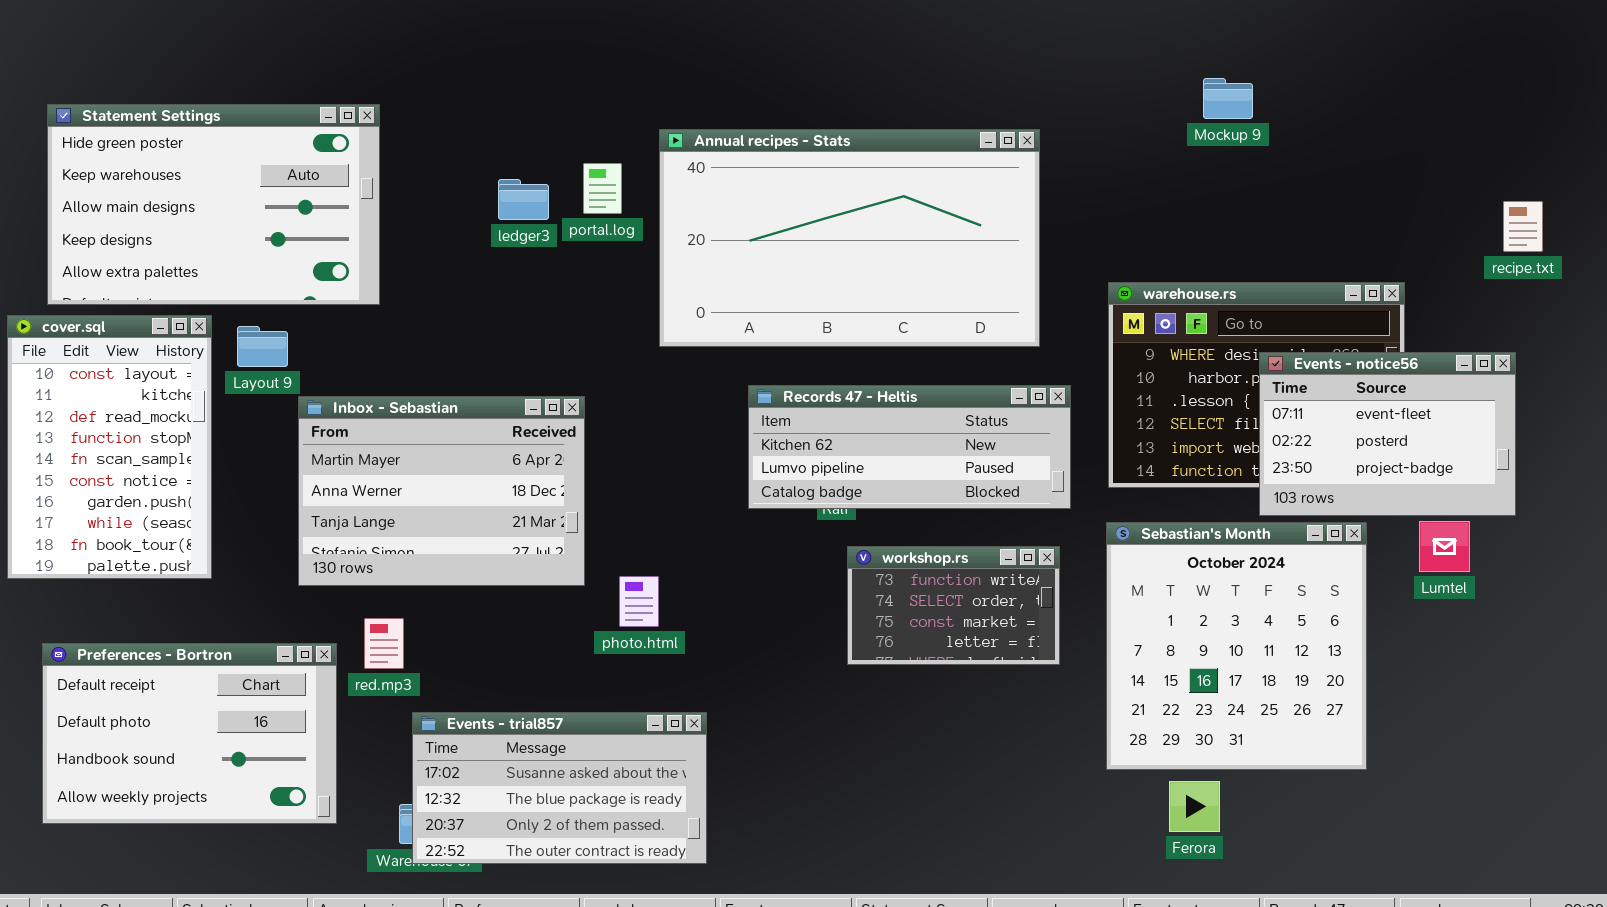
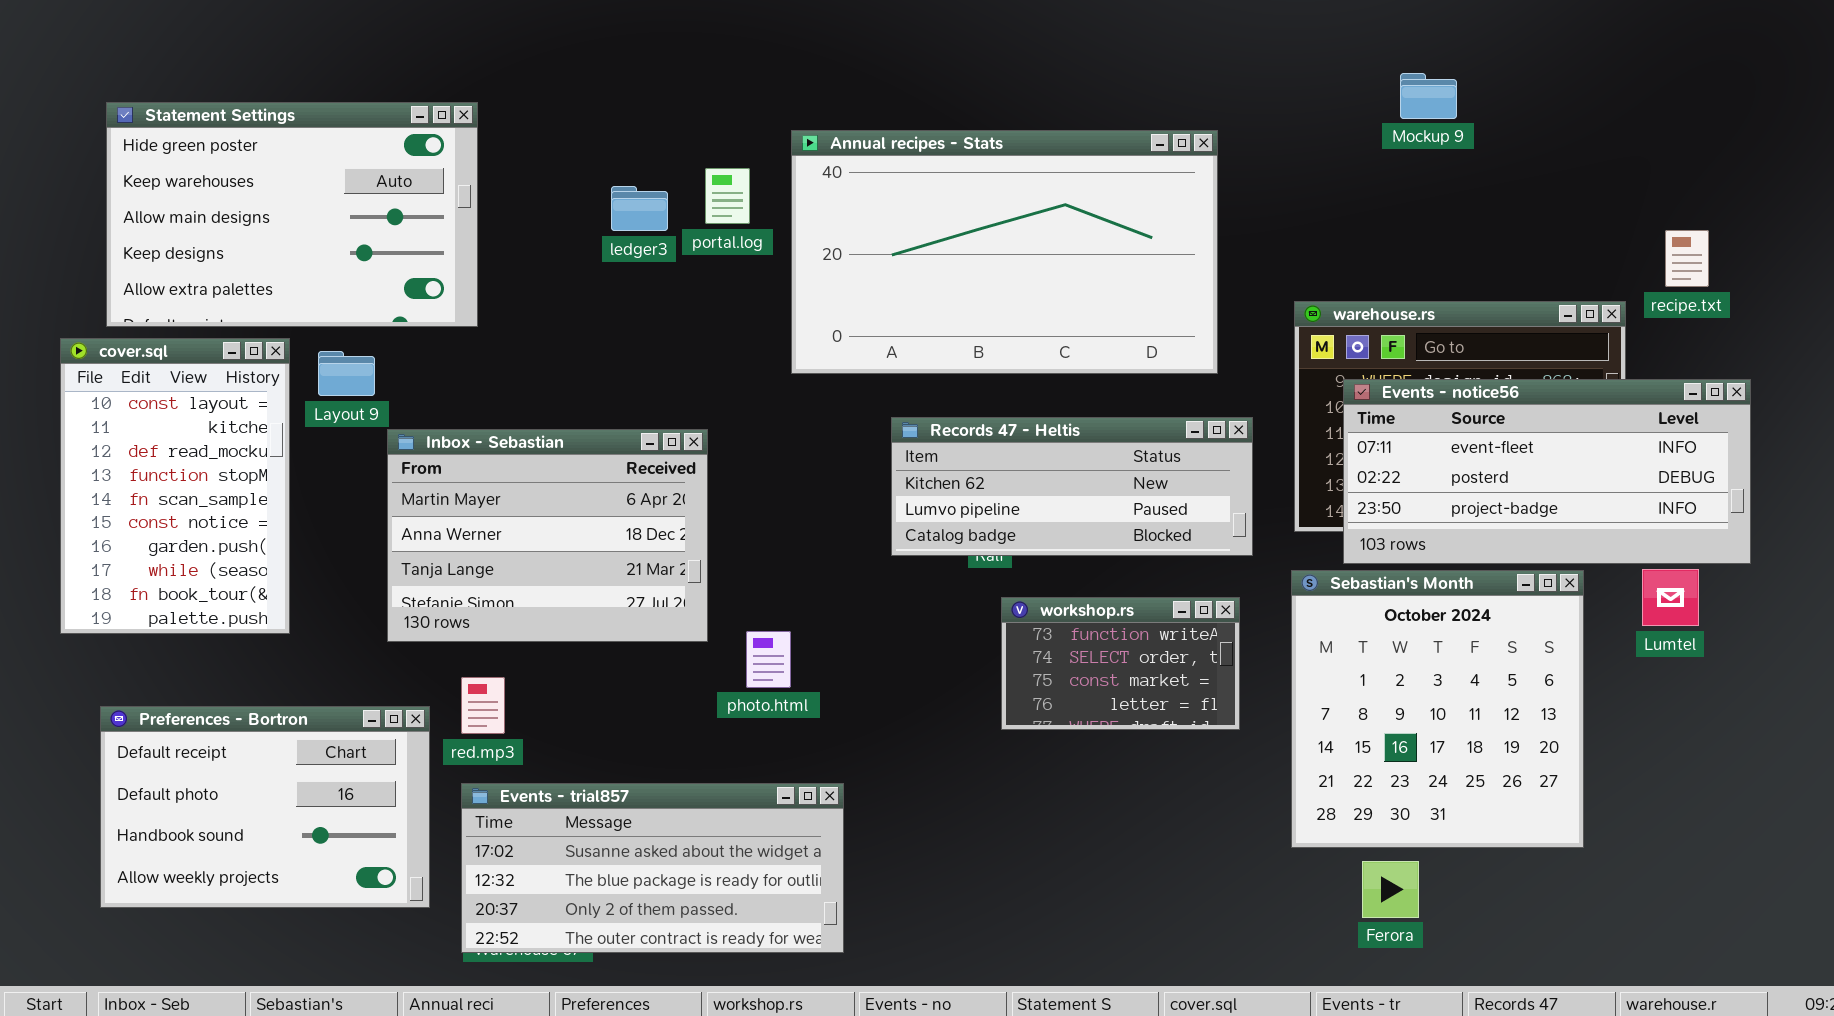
recipe.txt: [1503,201,1543,252] -> [1665,230,1709,287], moved
Events - notice56: [1259,352,1516,516] -> [1343,379,1751,564], resized
Events - trial857: [412,712,707,864] -> [461,783,844,953], resized

